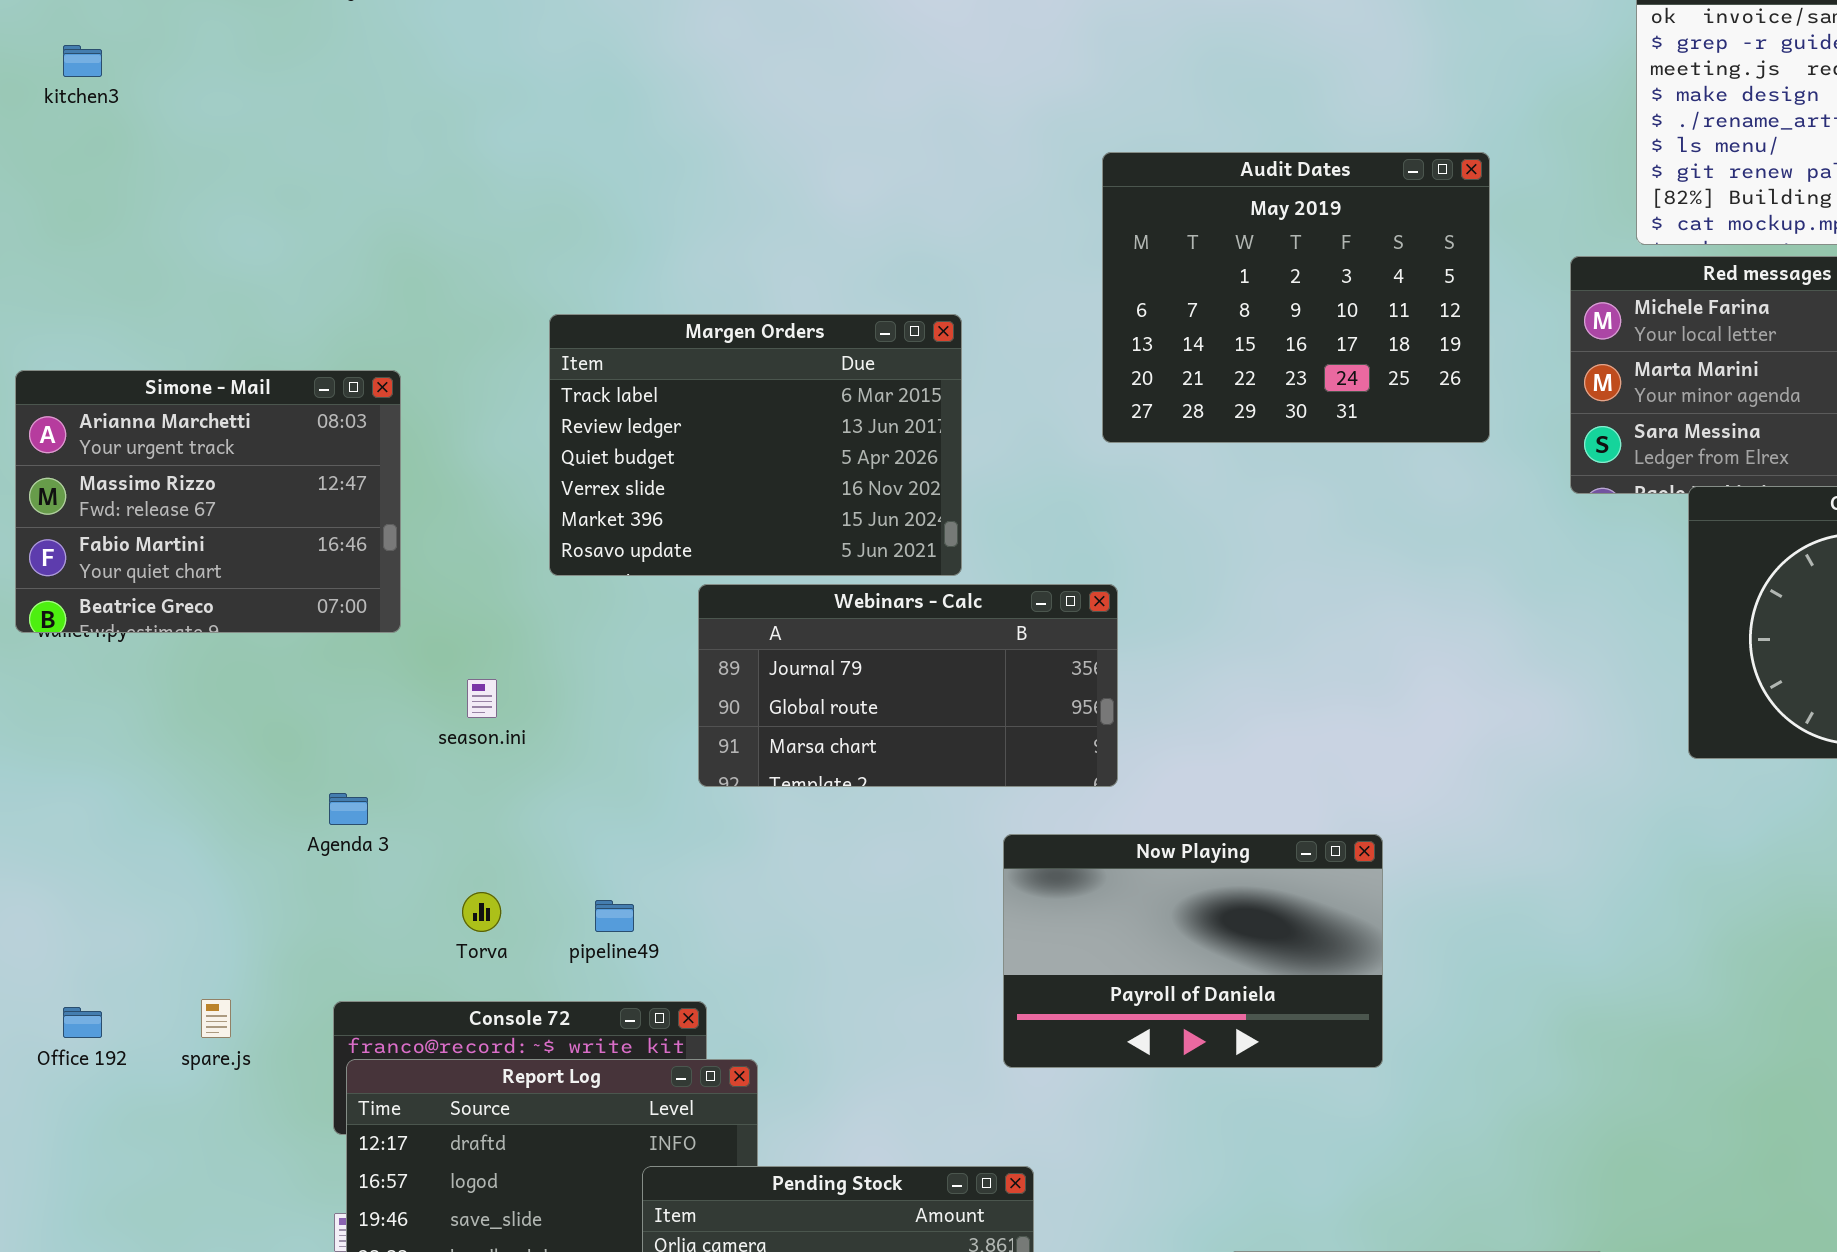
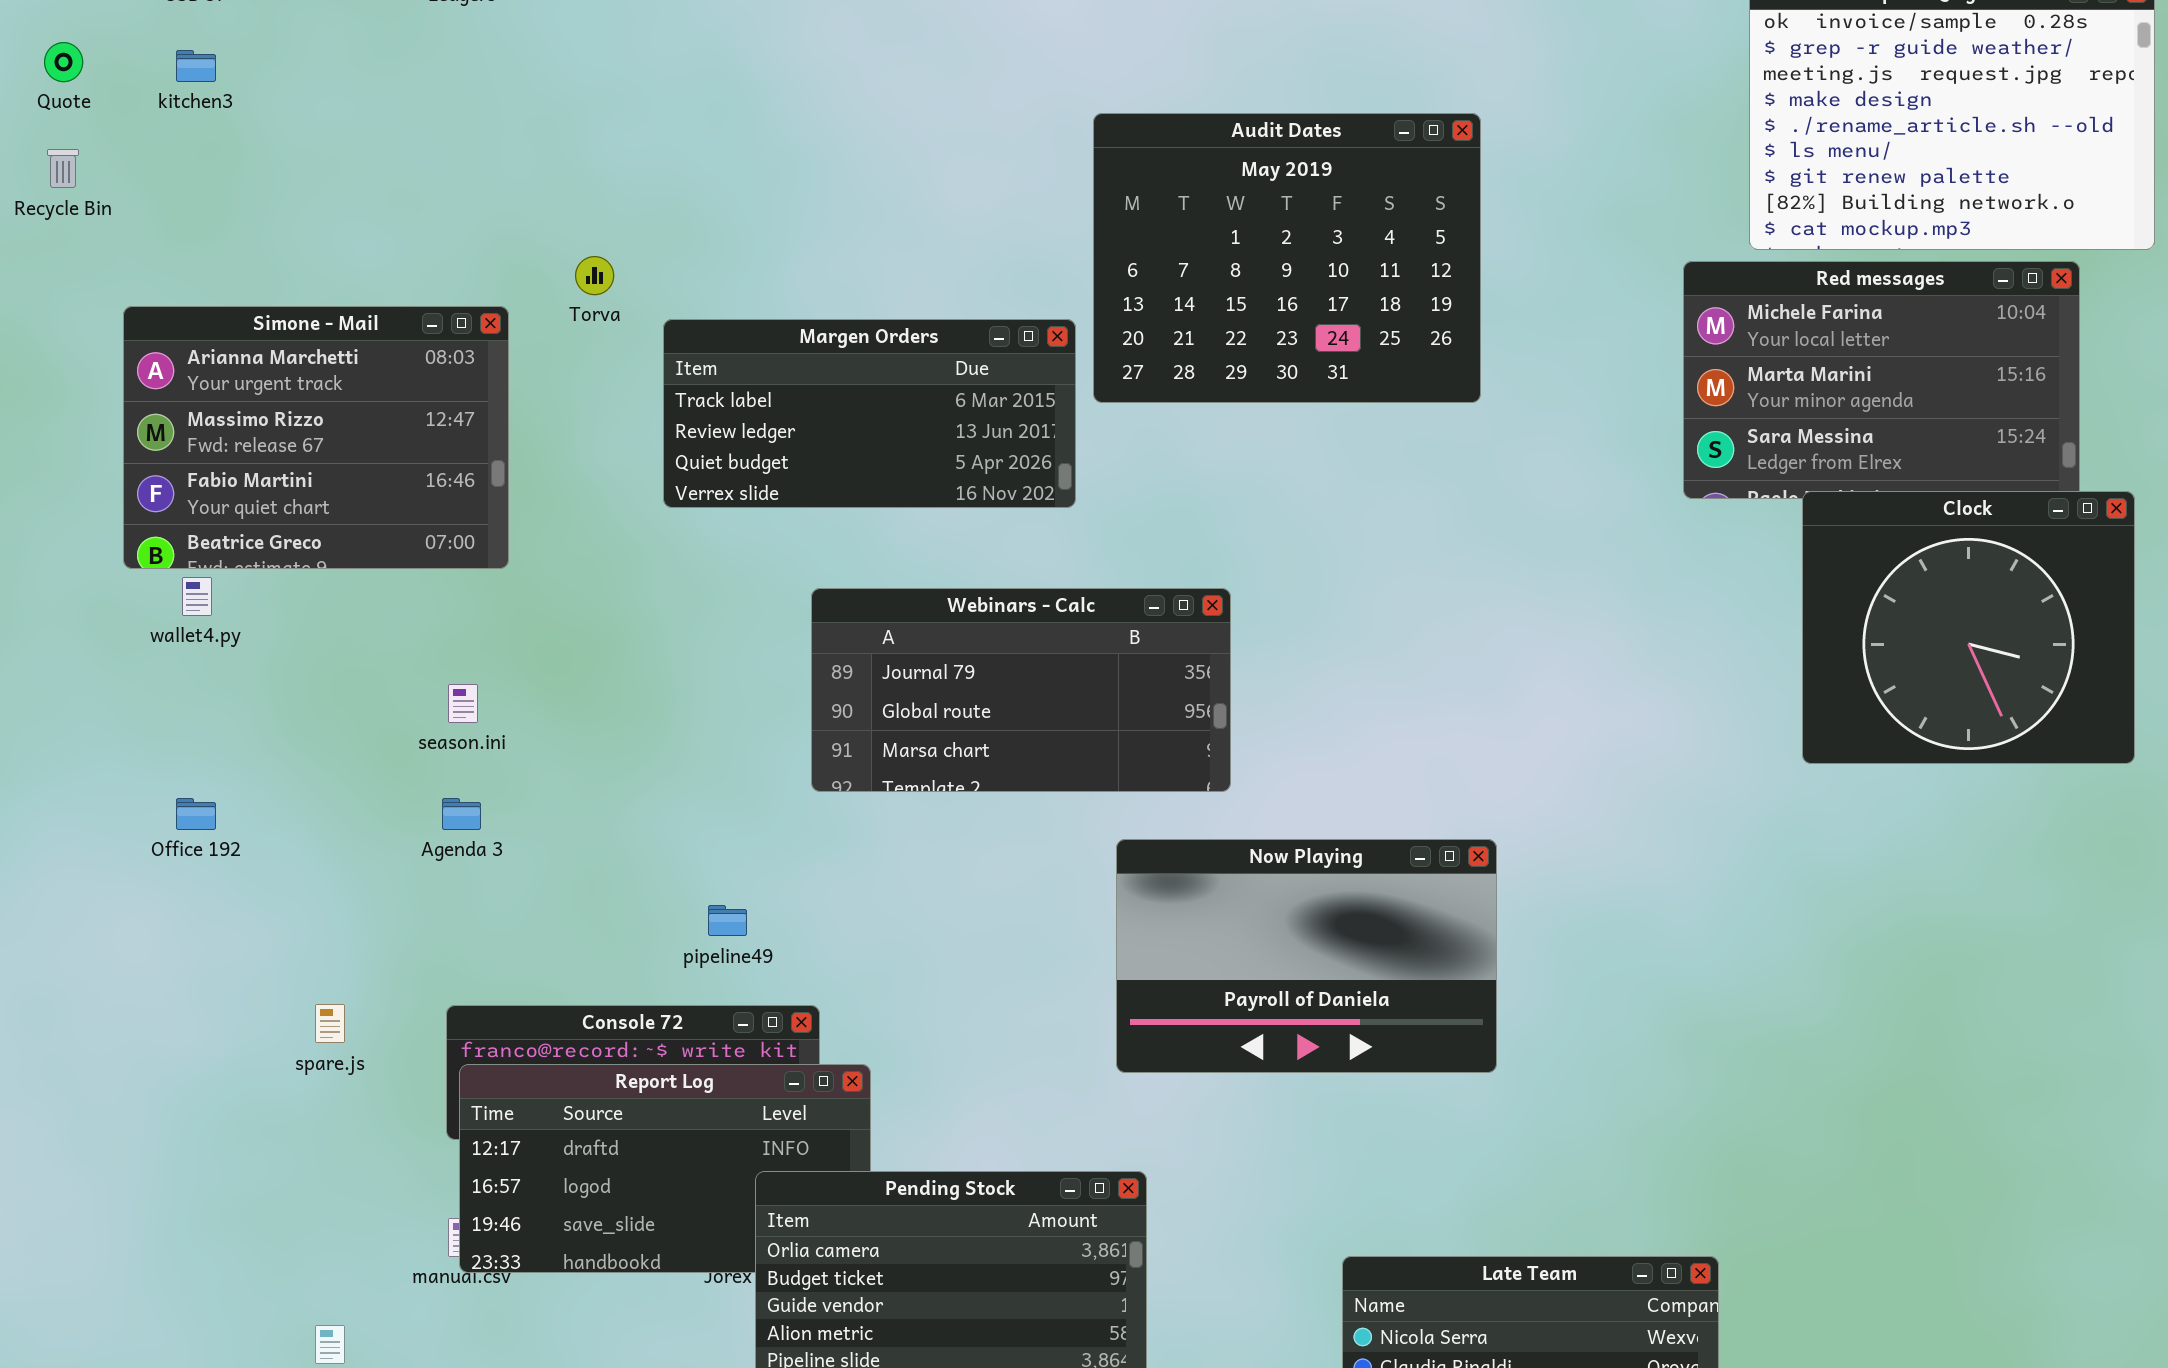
Audit Dates: [1102,152,1490,443] -> [1093,113,1481,403], moved
Margen Orders: [549,314,962,576] -> [663,319,1076,508], resized
Simone - Mail: [15,370,401,633] -> [123,306,509,569], moved
season.ini: [467,679,497,718] -> [448,684,478,723], moved
Torva: [462,892,501,932] -> [575,256,614,295], moved
Office 192: [63,1007,102,1038] -> [176,798,216,830], moved

